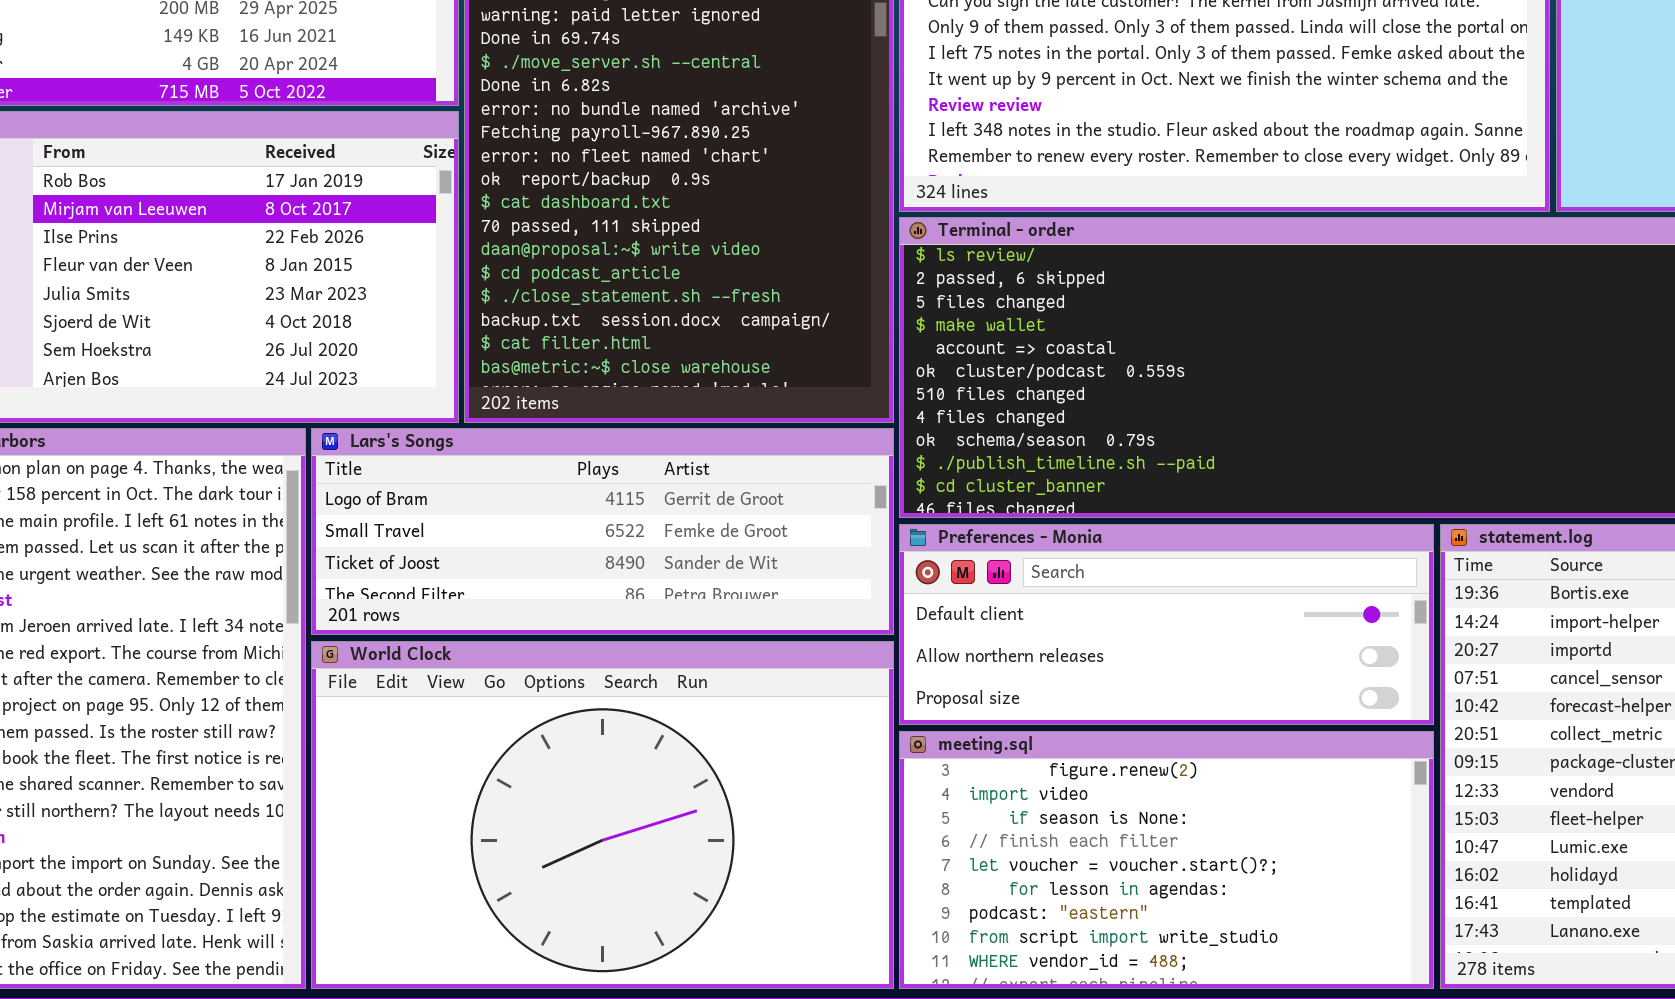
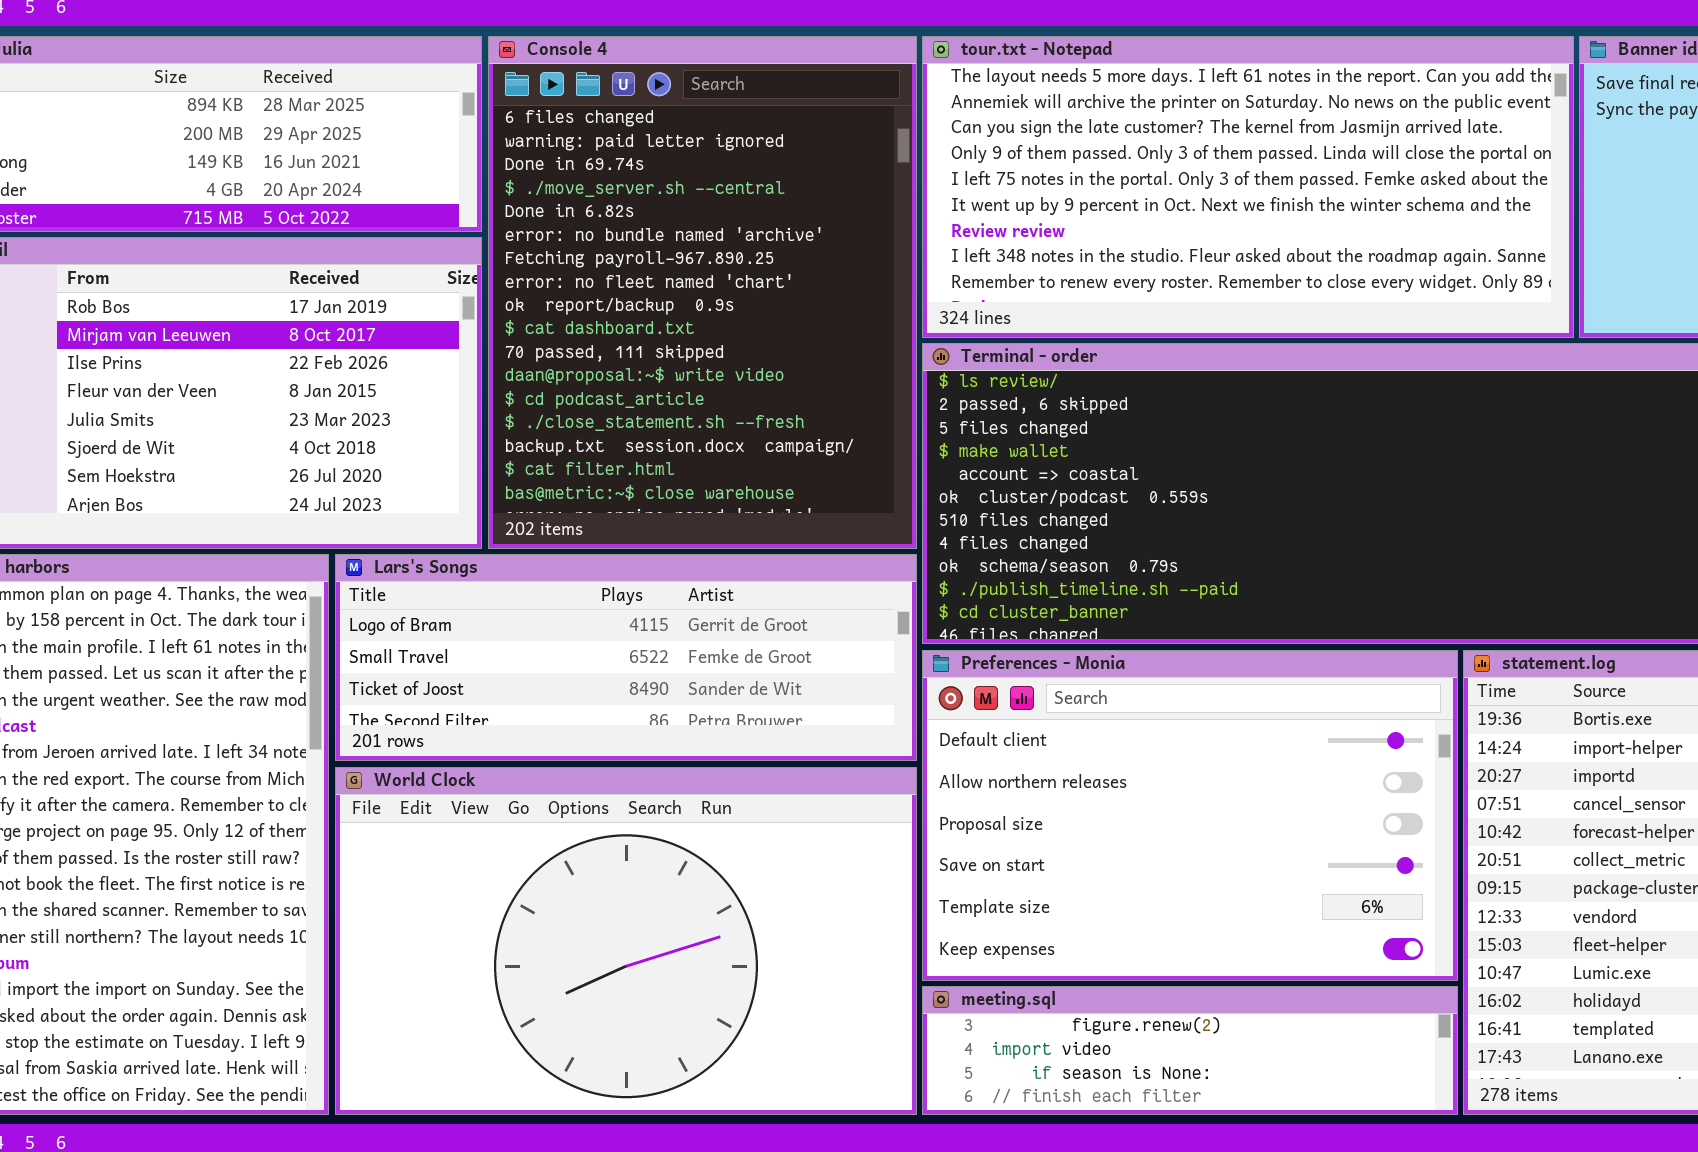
Preferences - Monia: [899,524,1434,725] -> [922,650,1458,981], resized
meeting.sql: [899,731,1434,989] -> [922,986,1458,1115], resized

